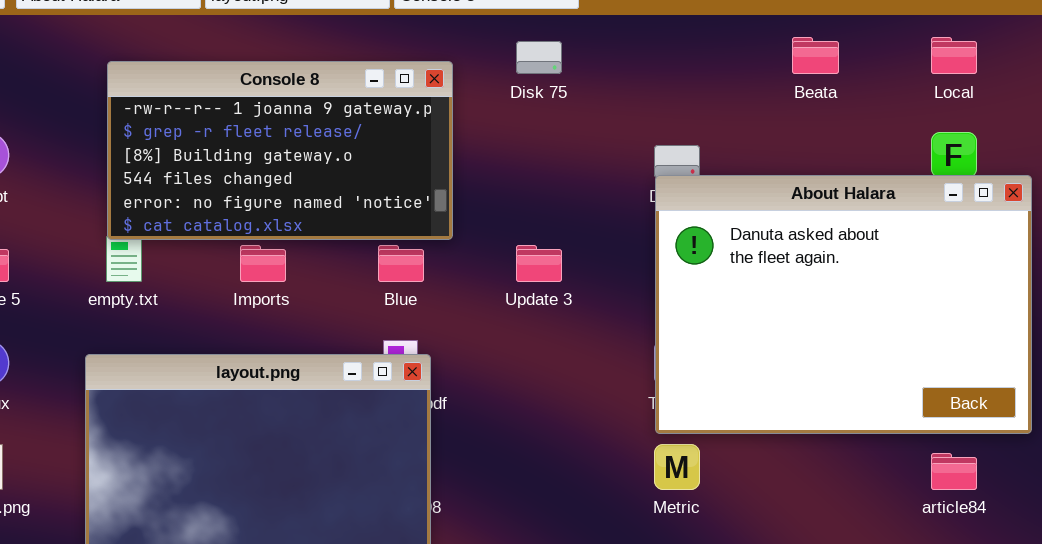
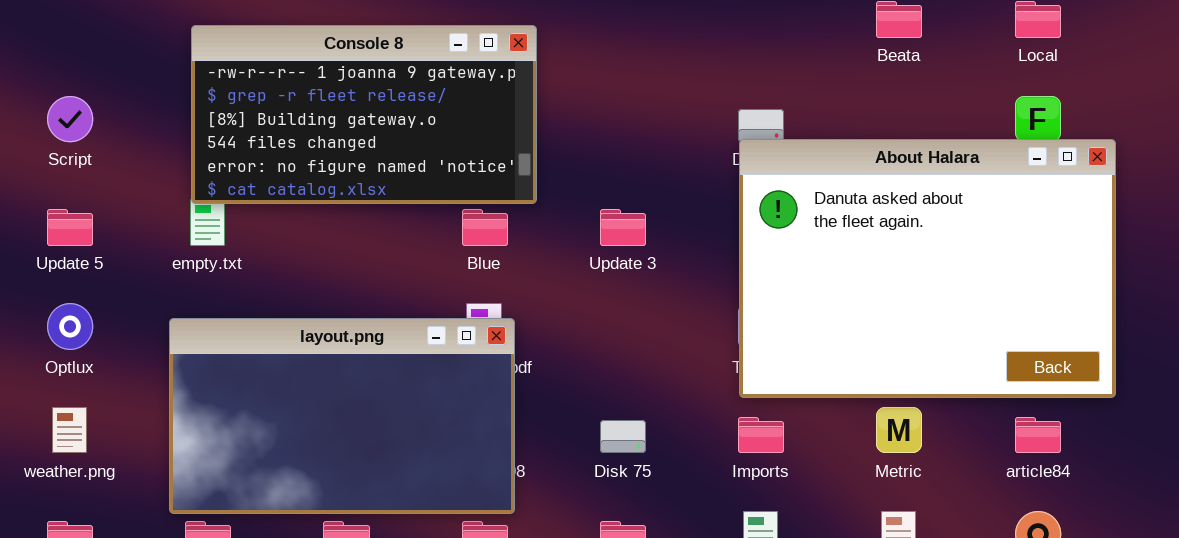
Disk 75: [516,41,562,74] -> [600,420,646,453], moved
Imports: [240,245,286,282] -> [738,417,784,453], moved
Metric: [654,444,700,490] -> [876,407,922,453], moved

